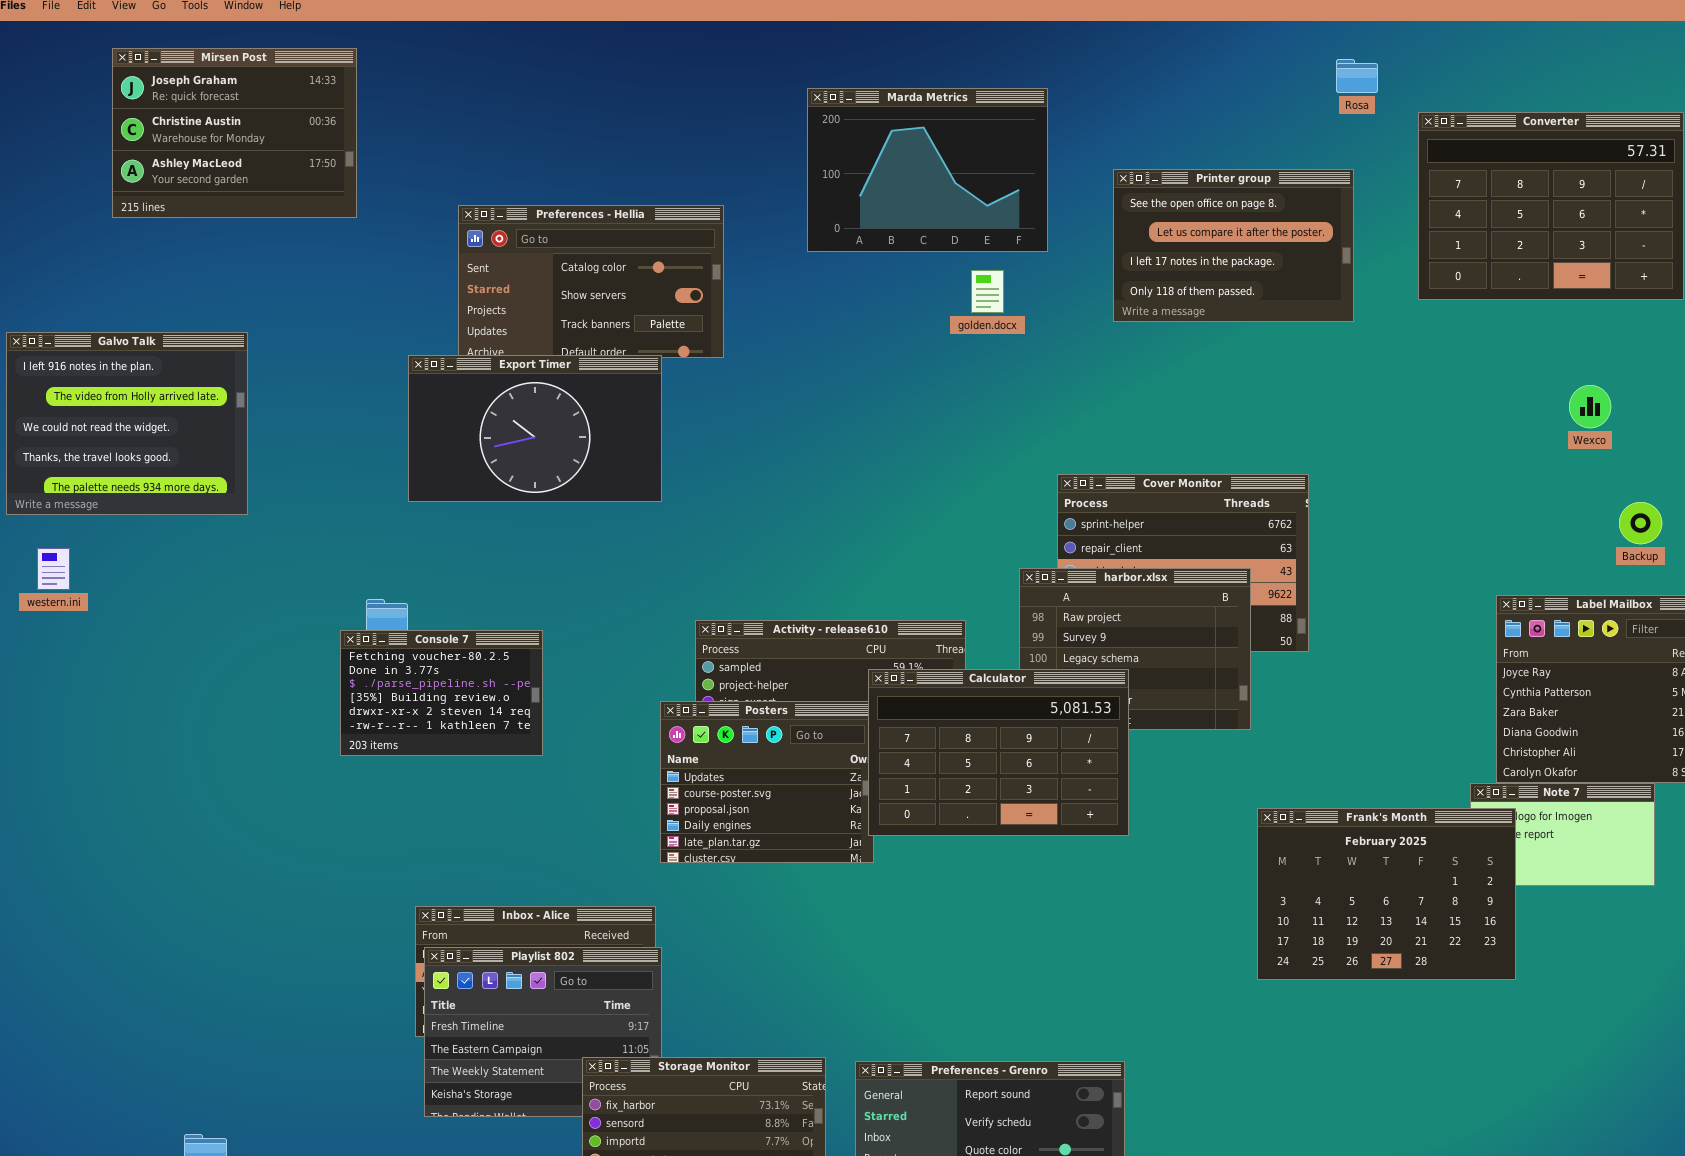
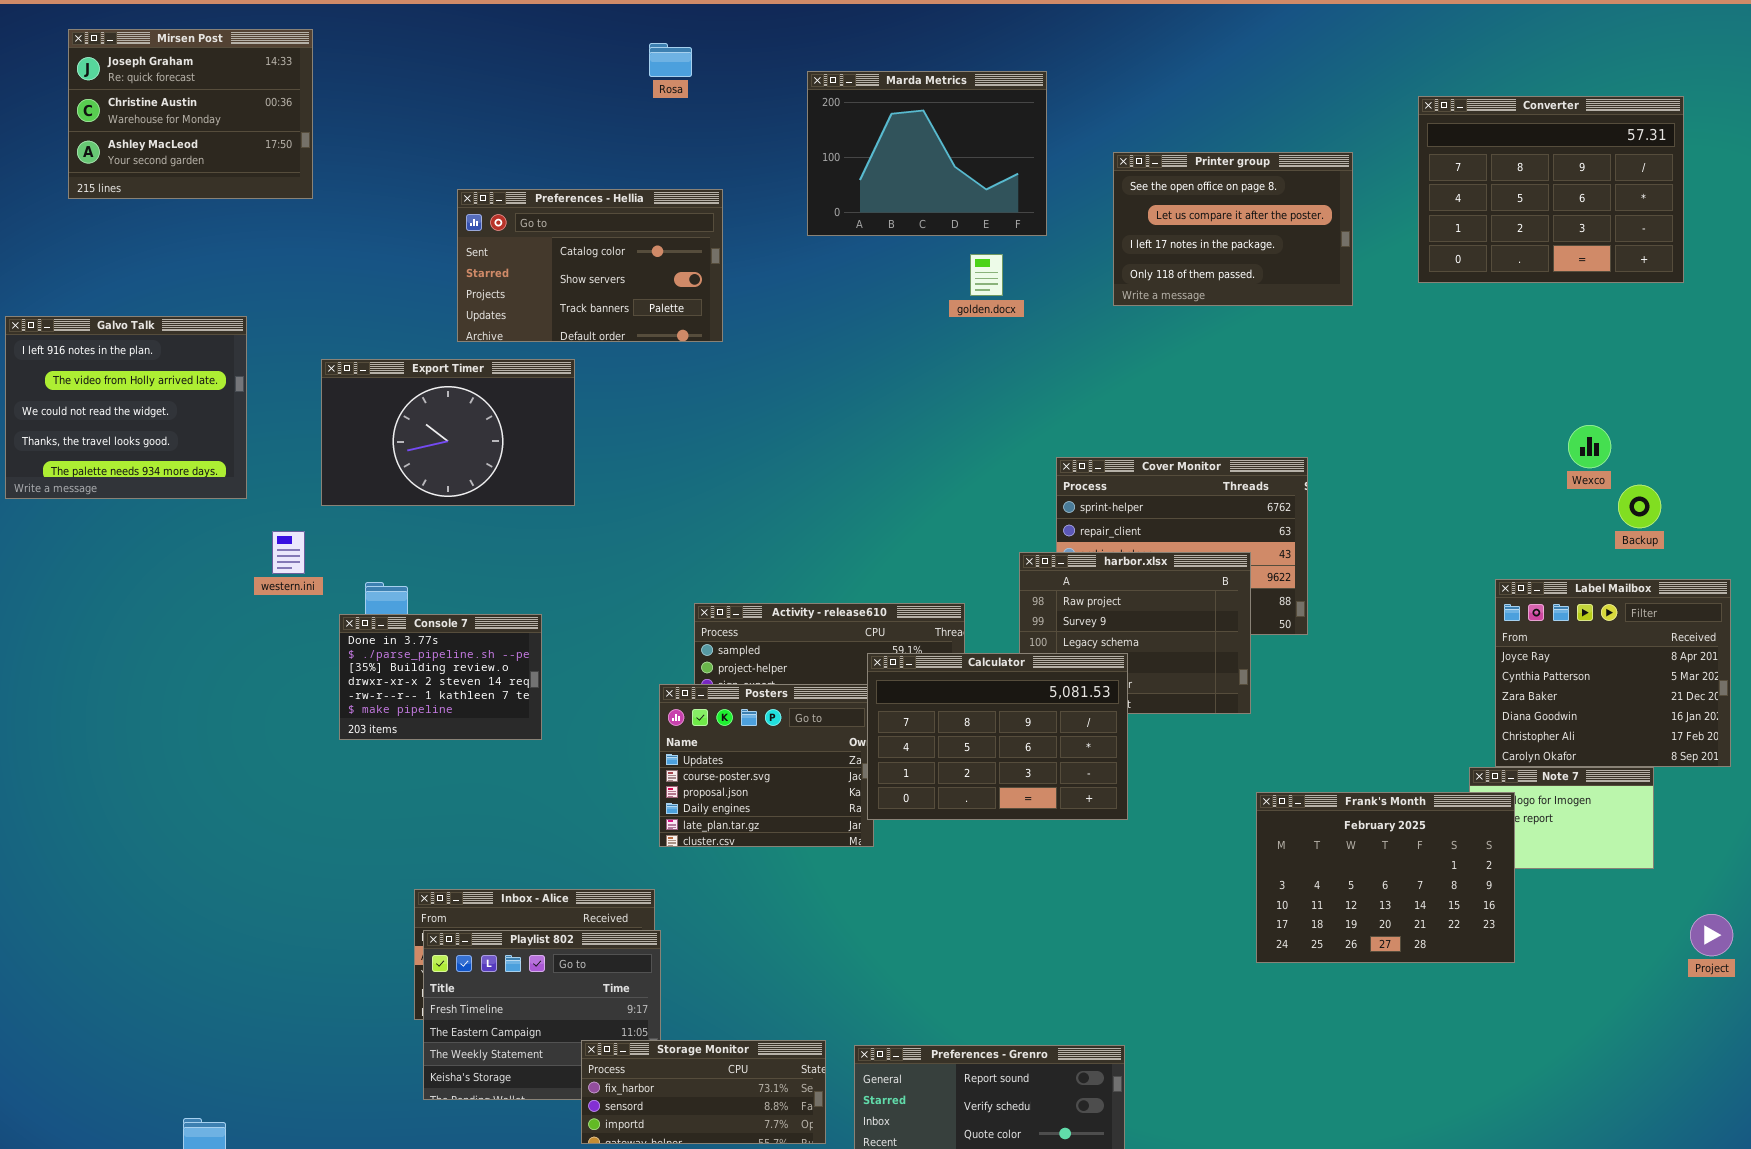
Mirsen Post: [112,48,357,218] -> [68,29,313,199], moved
Rosa: [1336,59,1378,93] -> [649,43,692,77], moved
Export Timer: [408,355,662,502] -> [321,359,575,506], moved
Wexco: [1569,385,1611,428] -> [1568,425,1611,468], moved
western.ini: [37,548,70,590] -> [272,531,305,574], moved
Console 7: [340,630,543,756] -> [339,614,542,740], scrolled down 1 row

